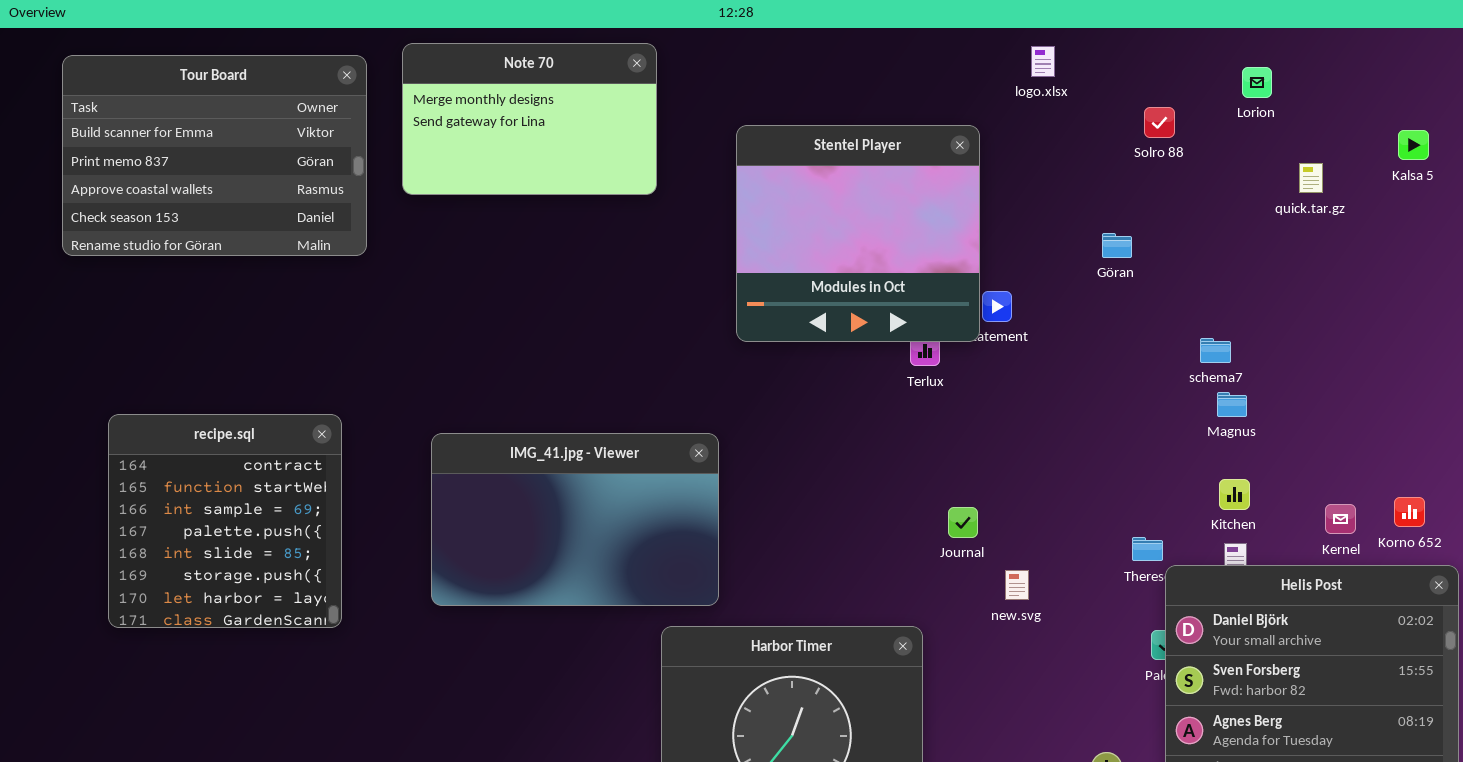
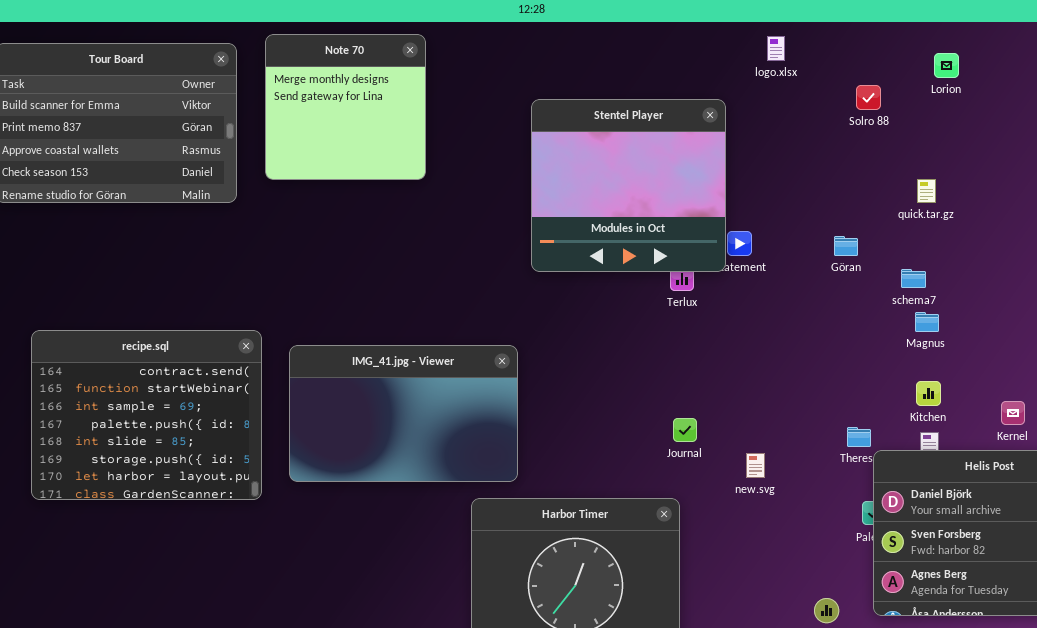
Note 70: [402,43,657,195] -> [265,34,426,180], resized
quick.tar.gz: [1299,163,1323,193] -> [917,179,936,203], moved
Göran: [1102,233,1132,258] -> [834,236,858,256], moved
recipe.sql: [108,414,342,628] -> [31,330,262,500], resized
Journal: [948,507,978,538] -> [673,418,697,442], moved

